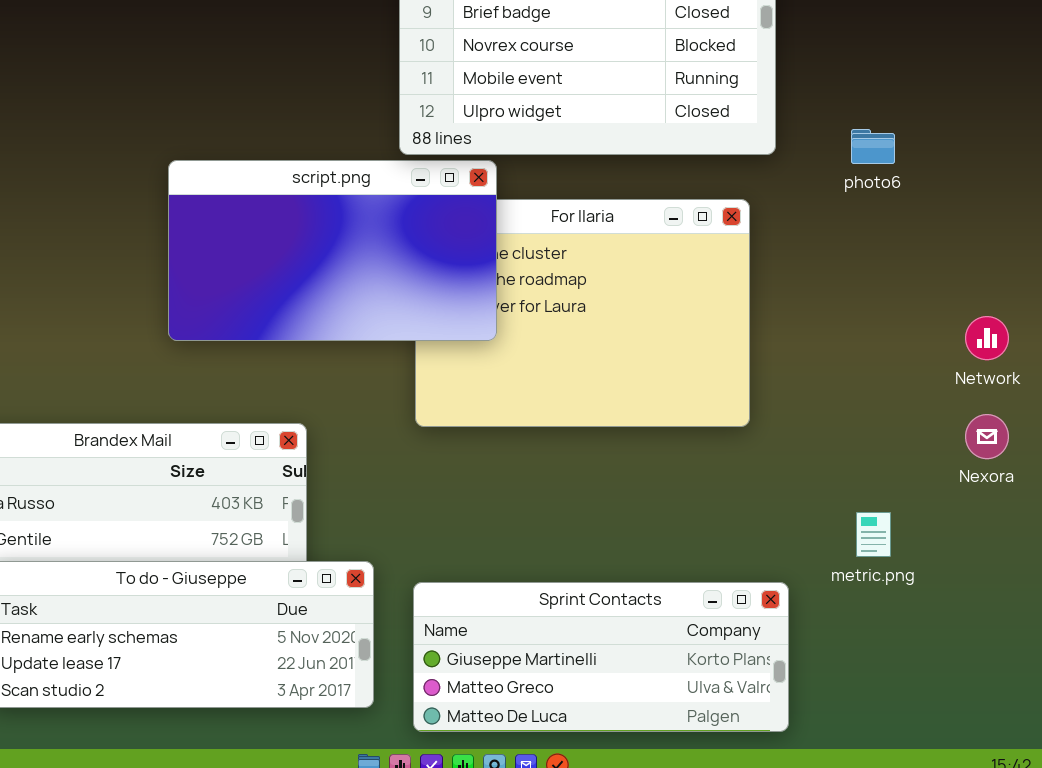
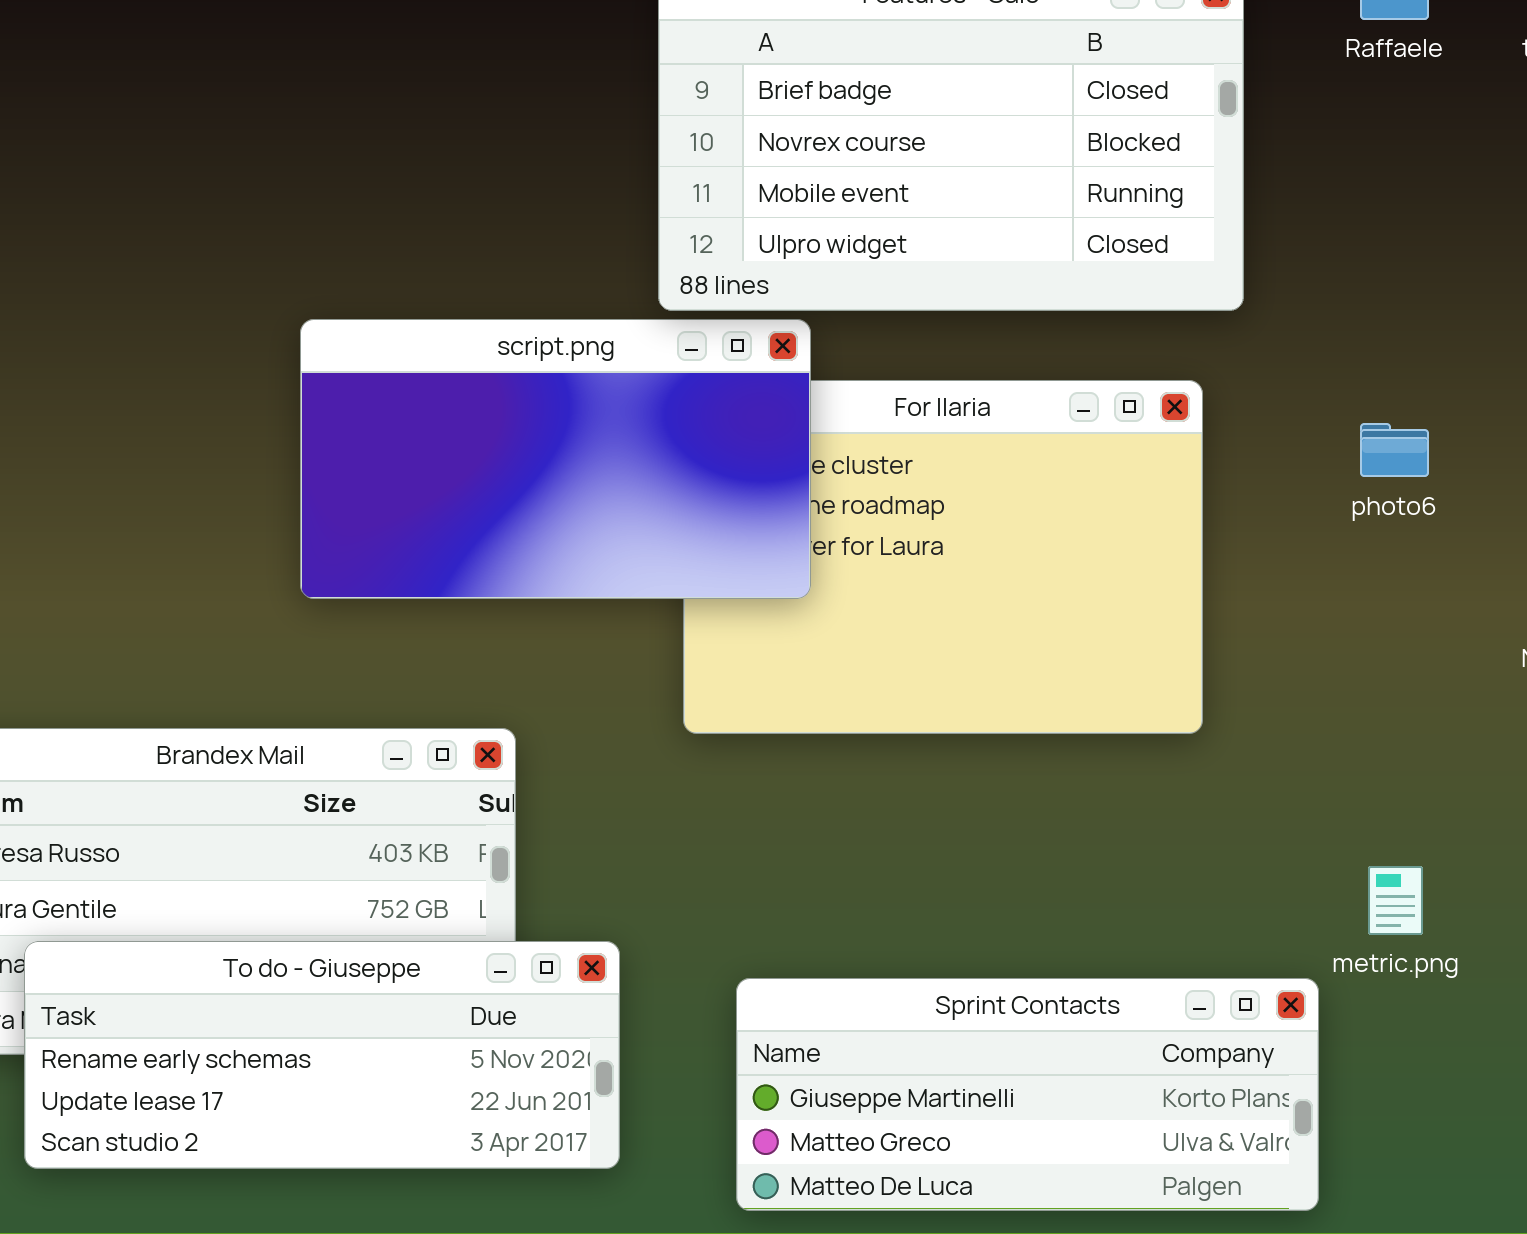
photo6: [851,129,895,164] -> [1360,423,1429,477], moved
Sprint Contacts: [413,582,789,732] -> [736,978,1319,1211], moved

